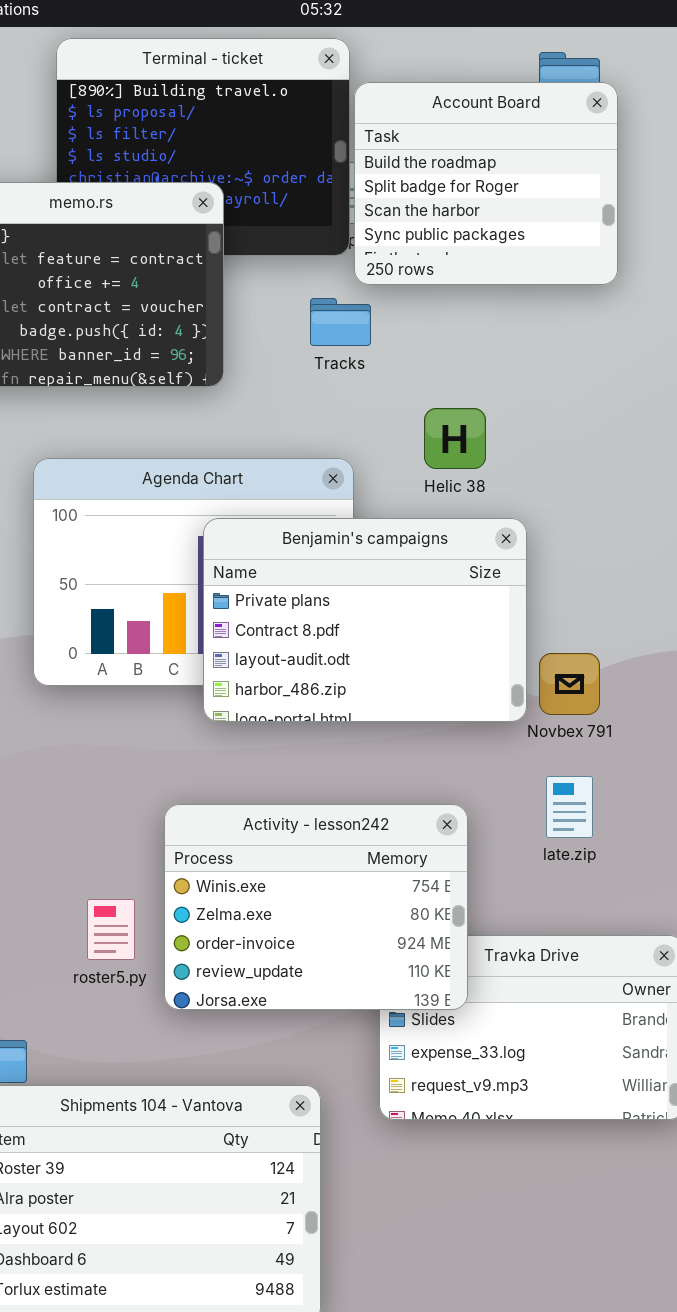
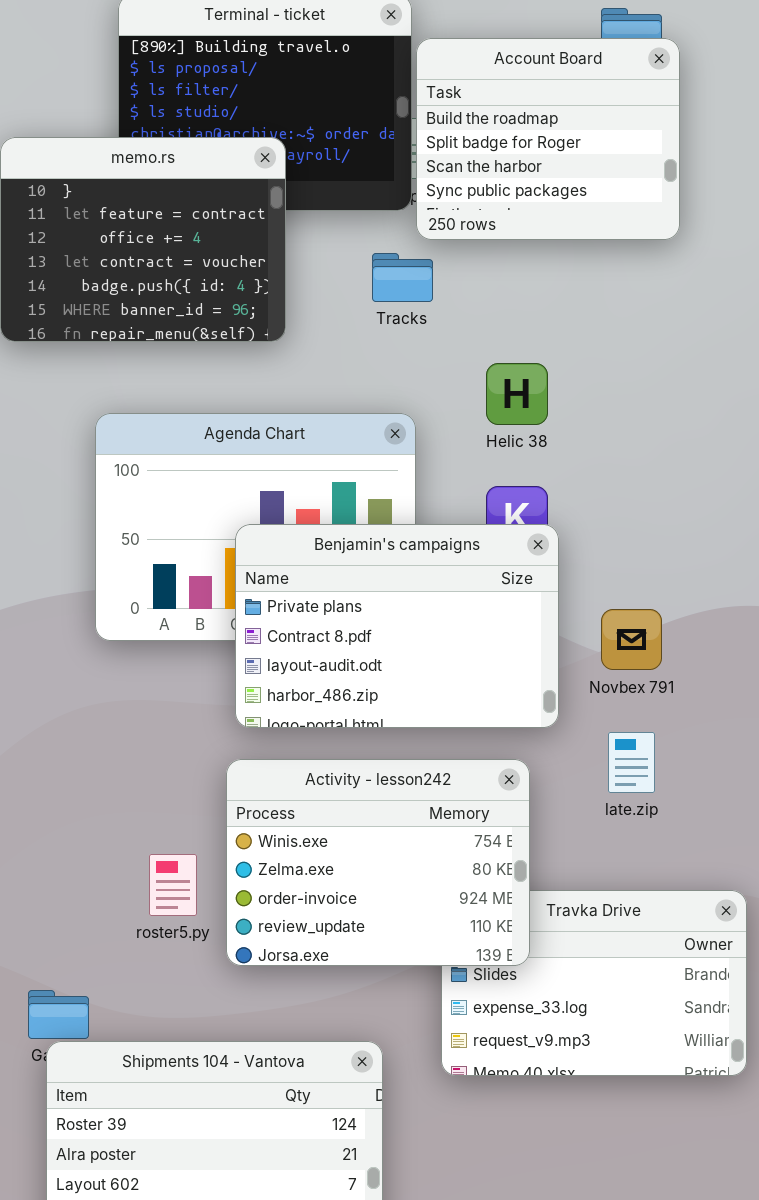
Benjamin's campaigns: [203,518,527,722] -> [235,524,559,728], moved

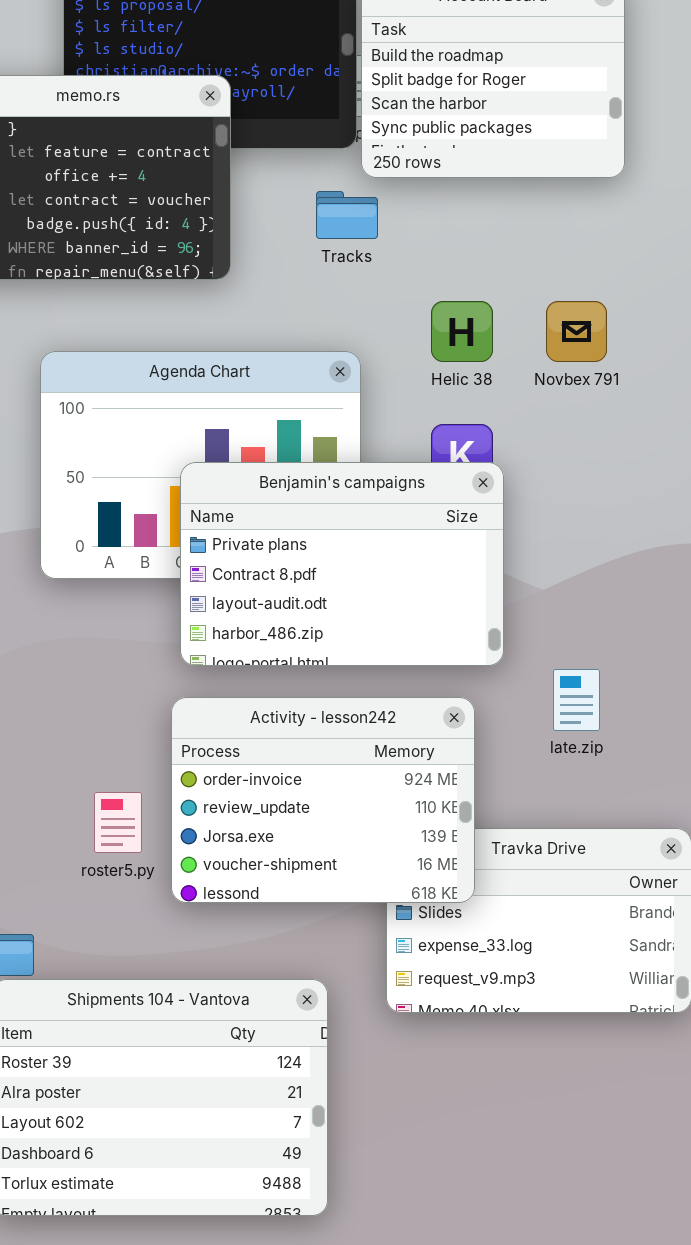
Novbex 791: [601,609,662,670] -> [546,301,607,362], moved
Activity - lesson242: [226,759,530,966] -> [171,697,475,903], scrolled down 2 rows

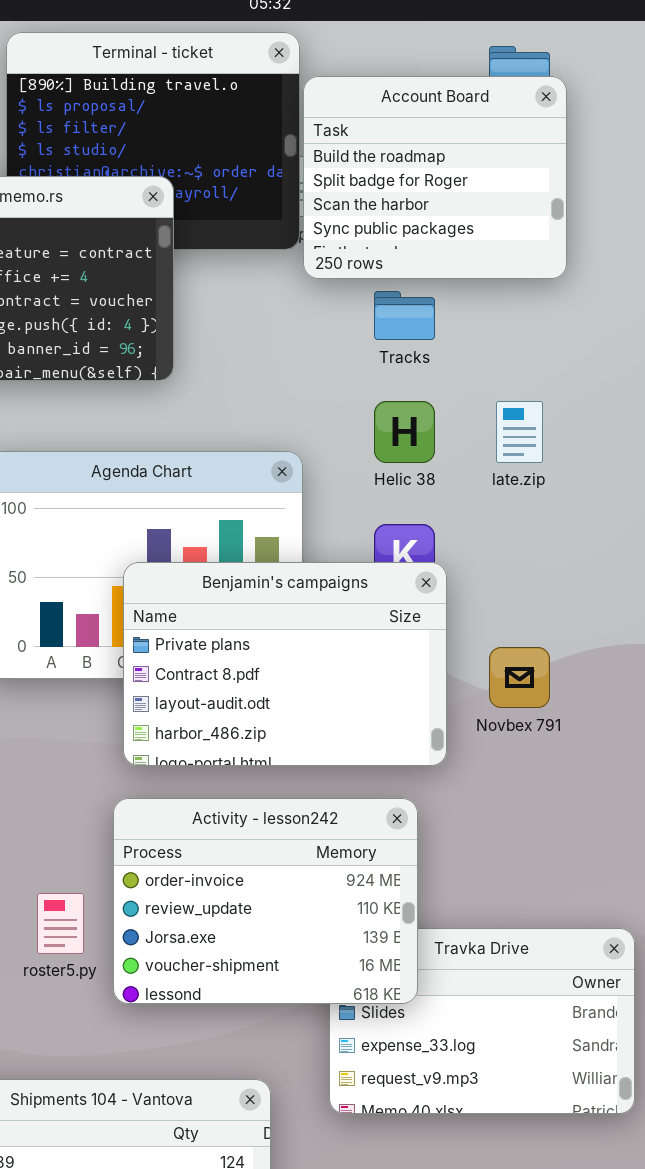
Tracks: [316,191,378,239] -> [374,291,435,340], moved
Novbex 791: [546,301,607,362] -> [489,647,550,708], moved
late.zip: [553,669,600,731] -> [496,401,543,463], moved

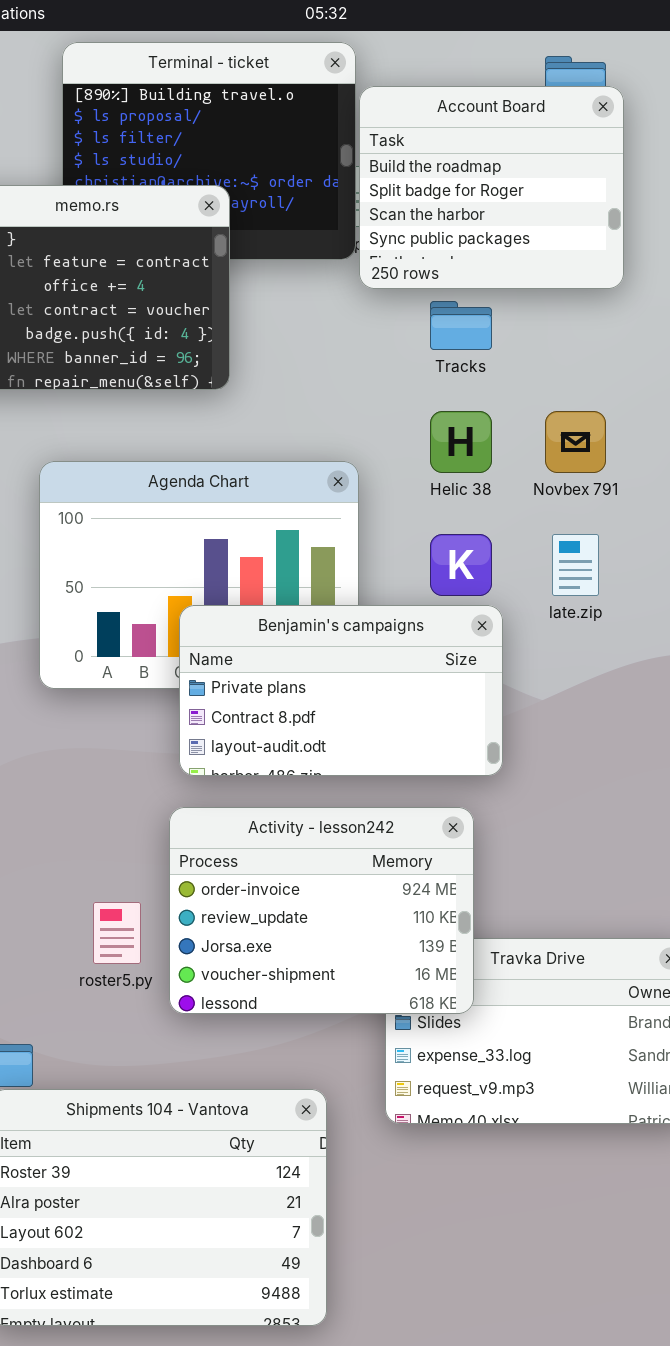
late.zip: [496,401,543,463] -> [552,534,599,596], moved
Benjamin's campaigns: [123,562,447,766] -> [179,605,503,776], resized
Novbex 791: [489,647,550,708] -> [545,411,606,473], moved

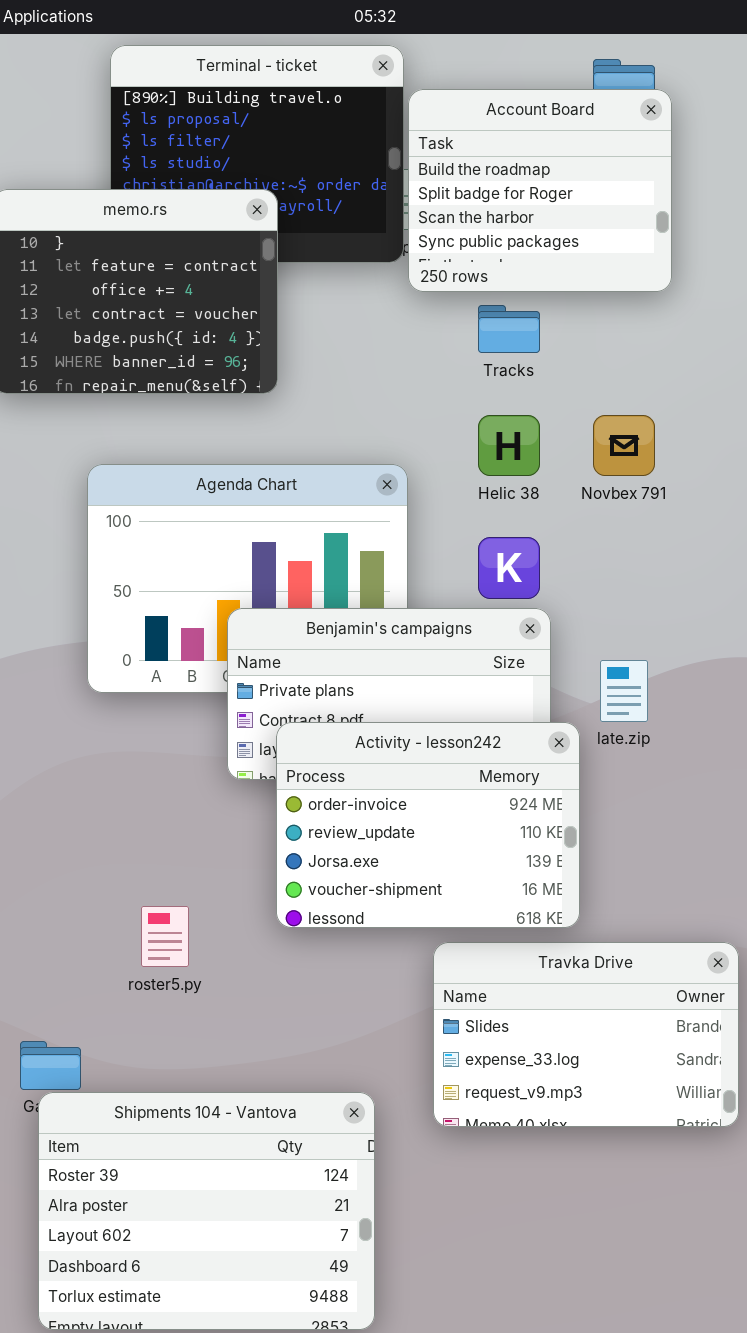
late.zip: [552,534,599,596] -> [600,660,648,722], moved
Activity - lesson242: [169,807,474,1014] -> [276,722,580,928], moved

